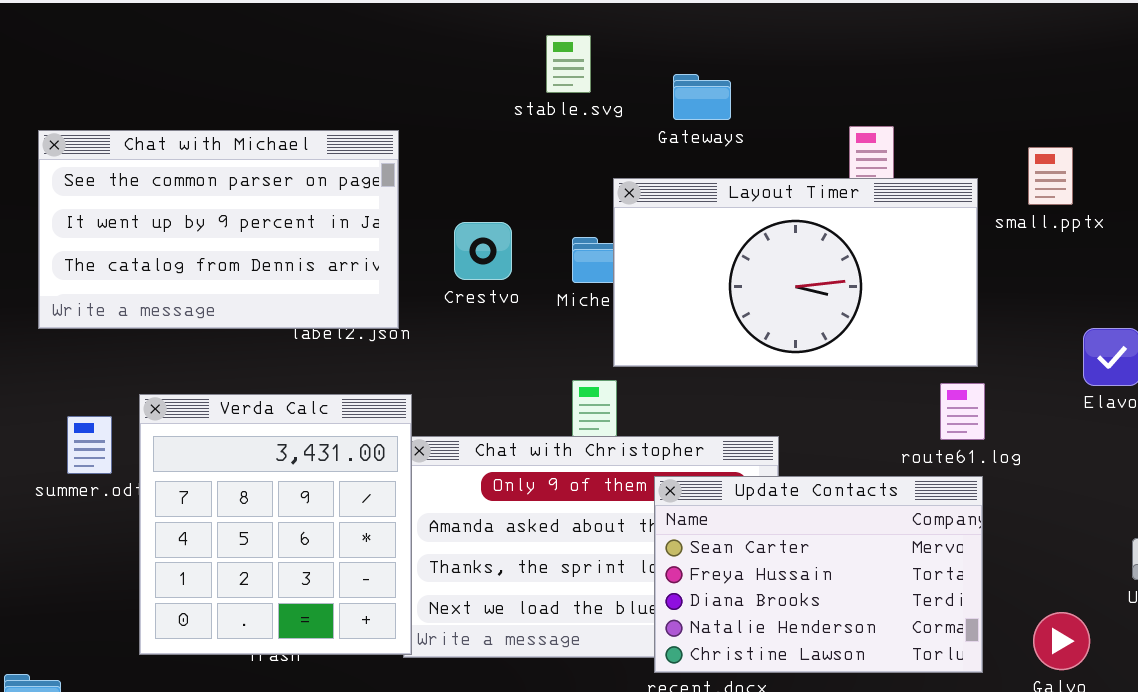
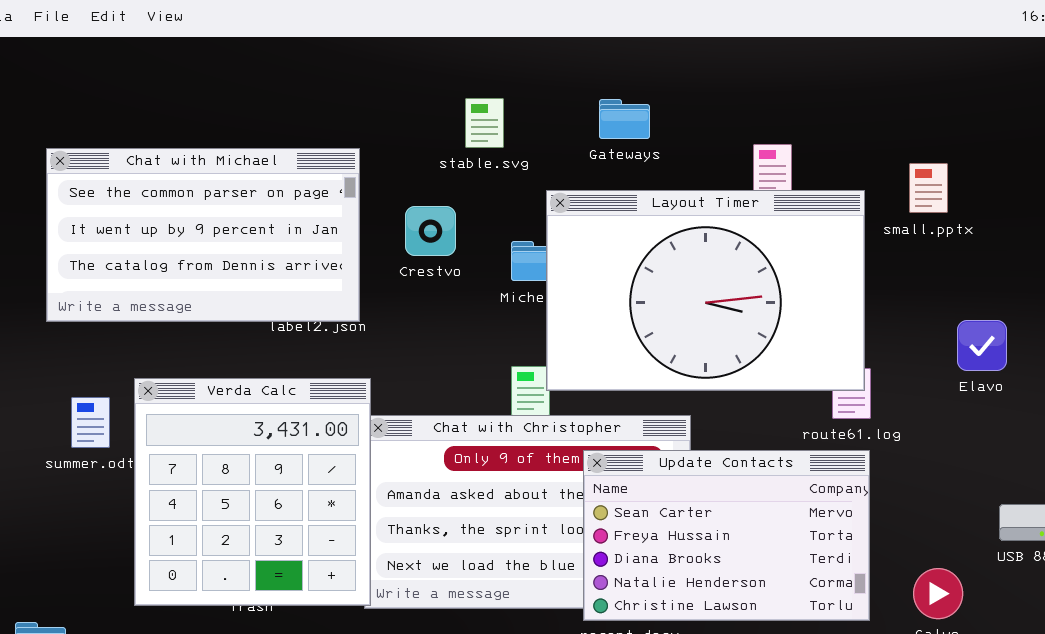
stable.svg: [546,35,591,93] -> [465,98,504,148], moved
Layout Timer: [613,178,978,367] -> [546,190,865,391], resized
Crestvo: [454,222,512,280] -> [405,206,456,256], moved

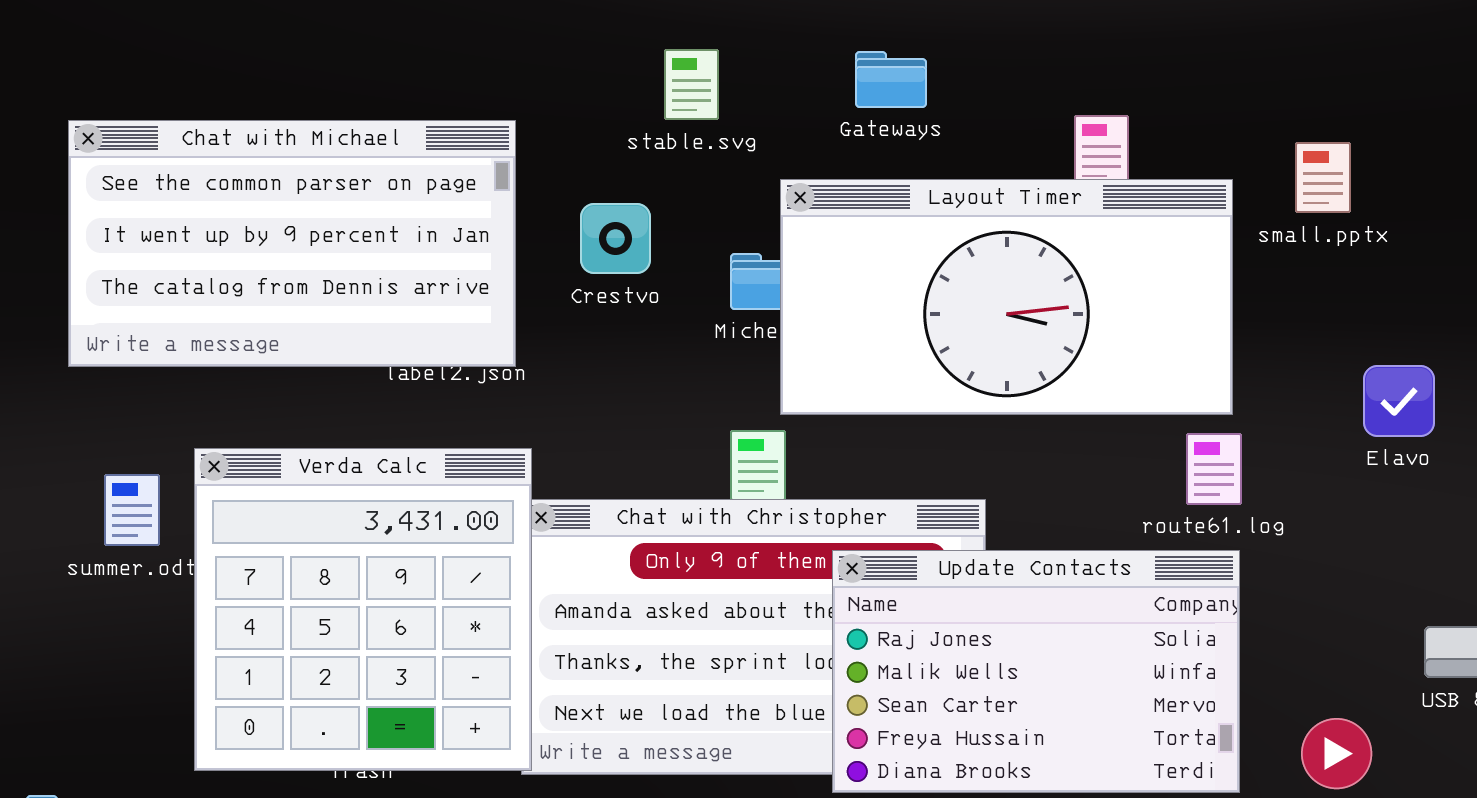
Layout Timer: [546,190,865,391] -> [780,179,1233,415], resized
Update Contacts: [583,450,870,621] -> [832,550,1240,793], scrolled up 2 rows

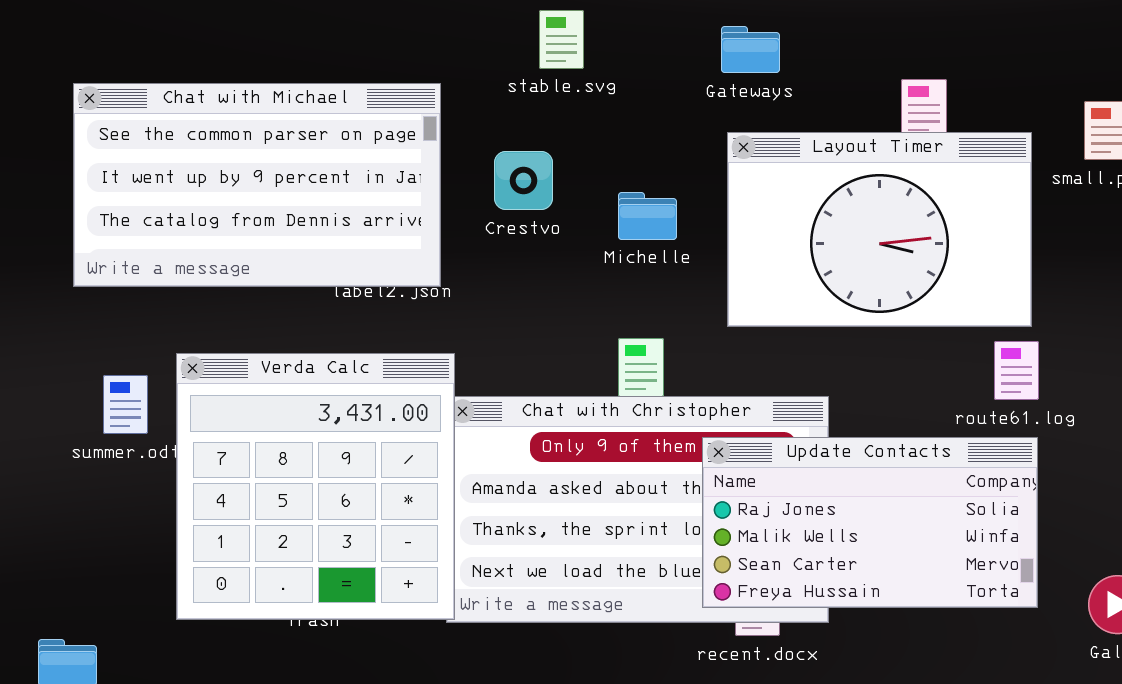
stable.svg: [664,49,719,120] -> [539,10,584,69], moved
Layout Timer: [780,179,1233,415] -> [727,132,1032,327], resized
Update Contacts: [832,550,1240,793] -> [702,437,1038,608], resized

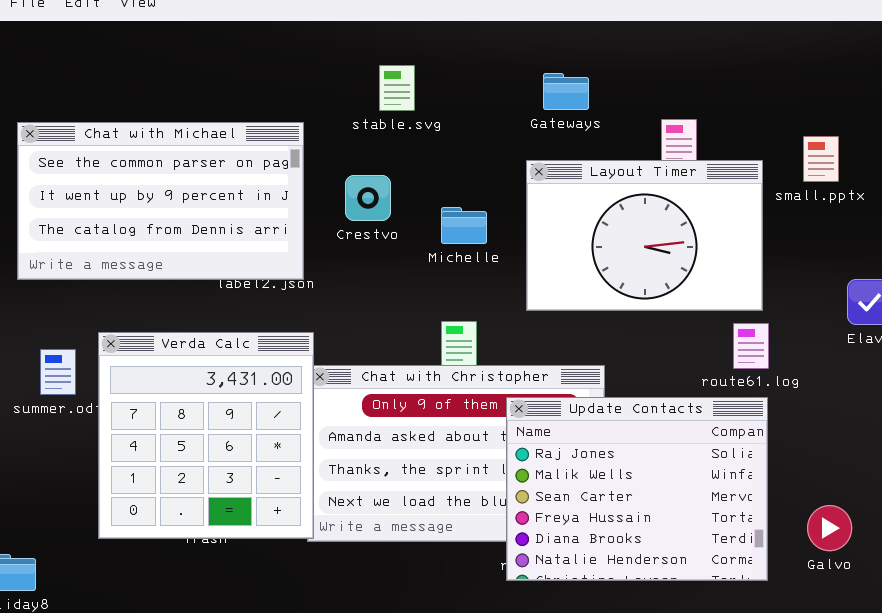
Gateways: [721,26,780,73] -> [543,73,589,110], moved
Update Contacts: [702,437,1038,608] -> [506,397,768,581], resized

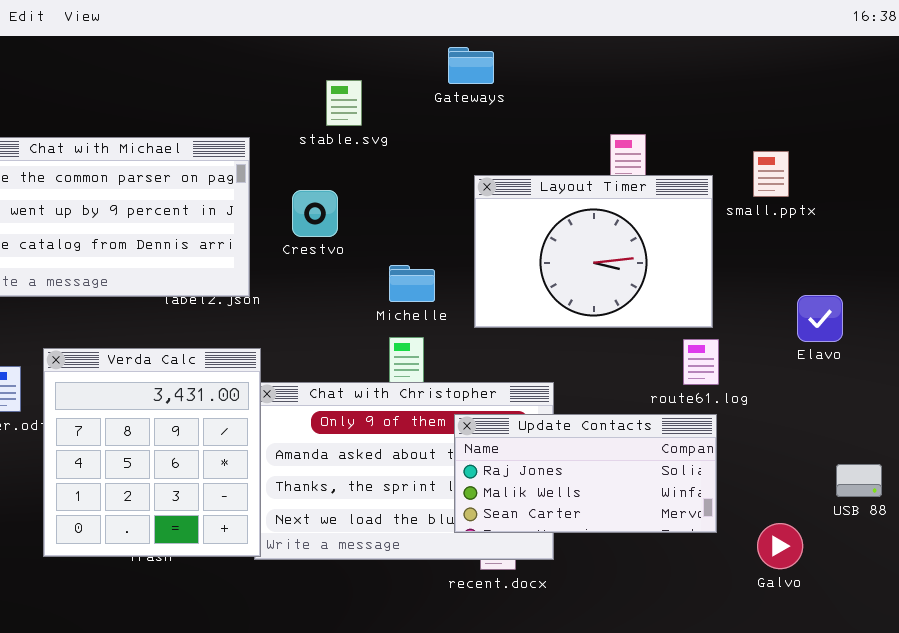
Gateways: [543,73,589,110] -> [448,47,494,84], moved
Michelle: [441,207,487,244] -> [389,265,435,302], moved
Update Contacts: [506,397,768,581] -> [454,414,717,533], resized

